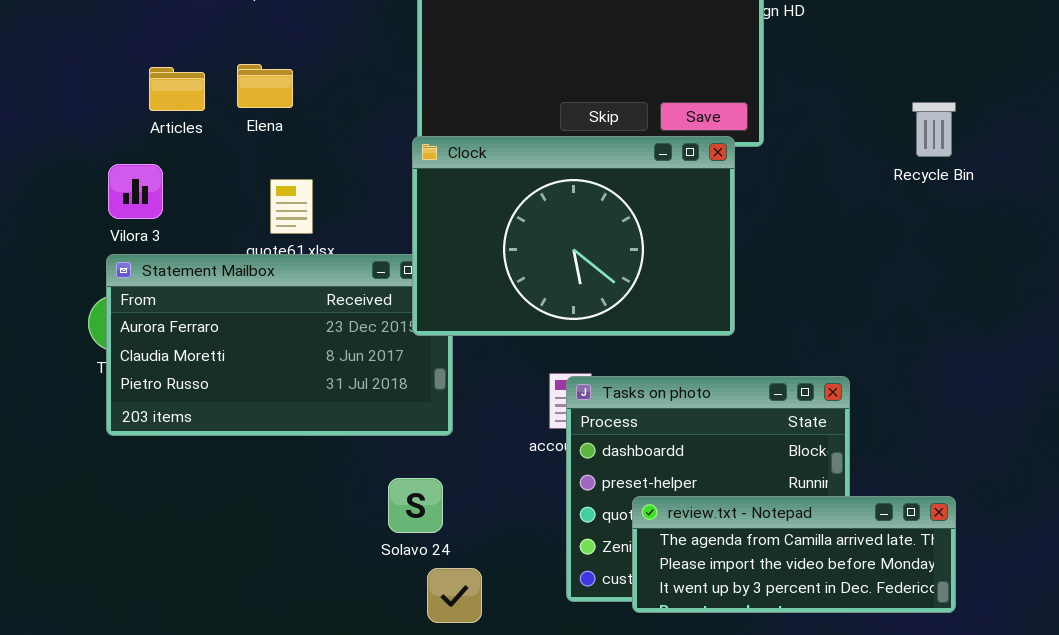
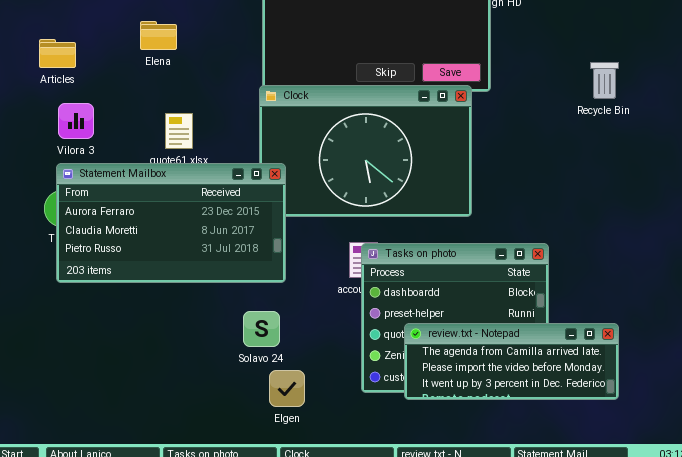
Elena: [237,64,293,108] -> [140,21,177,50], moved
Articles: [149,67,205,111] -> [39,39,76,68], moved
Statement Mailbox: [106,254,453,436] -> [56,163,286,283], raised

